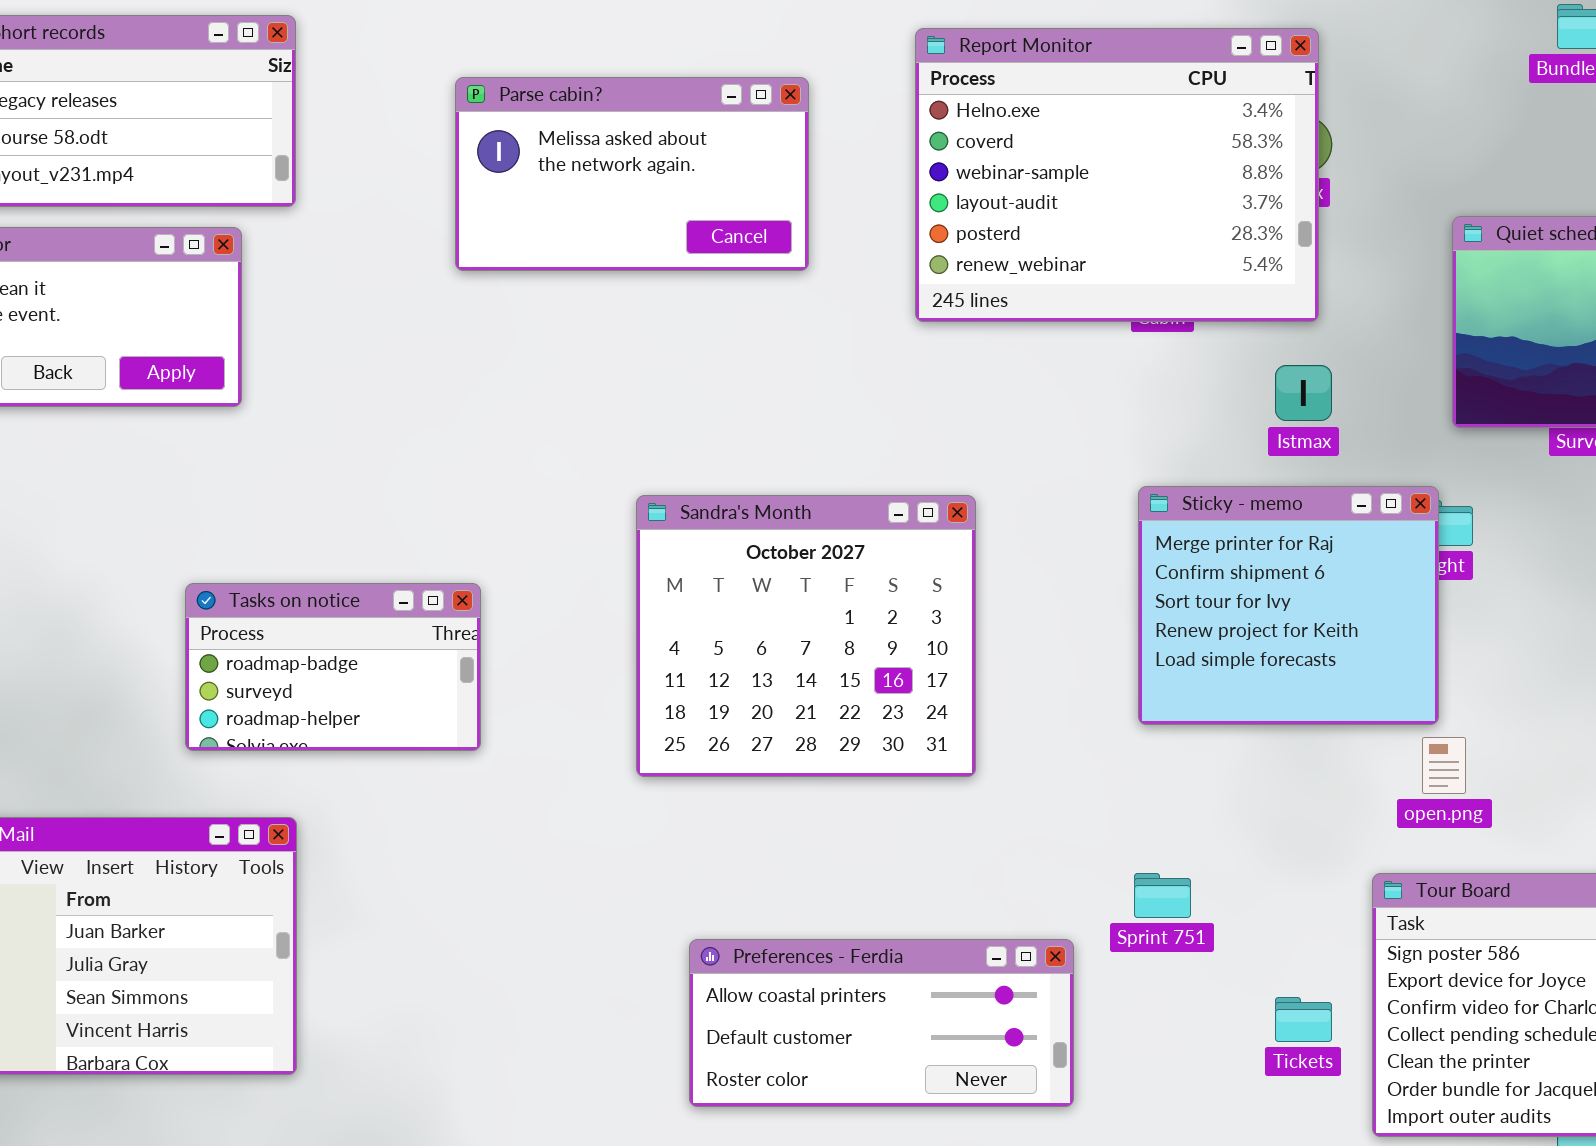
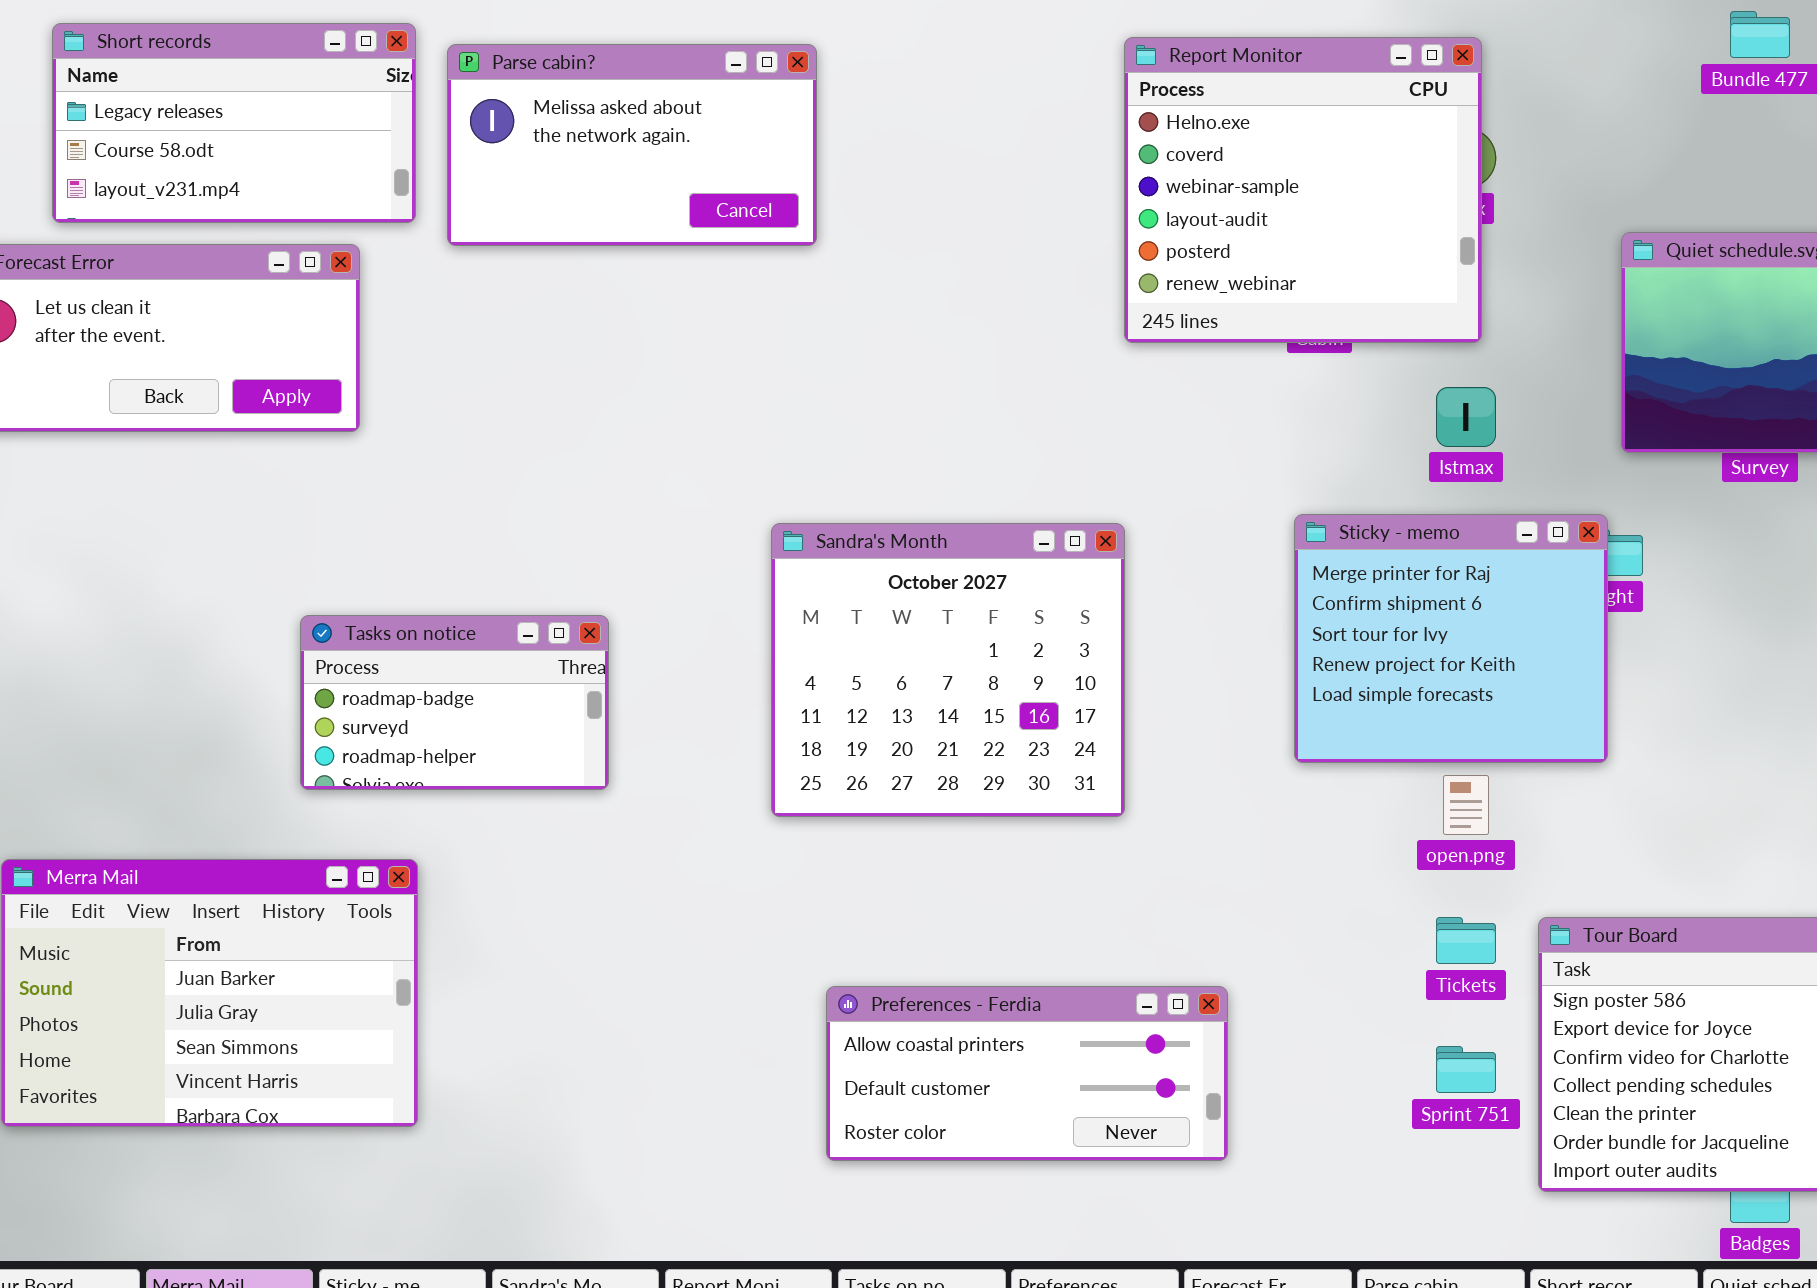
Report Monitor: [915,28,1319,322] -> [1124,37,1482,343], resized
Parse cabin?: [455,77,809,271] -> [447,44,817,246], moved
open.png: [1422,737,1466,794] -> [1443,775,1489,835], moved
Sprint 751: [1134,873,1191,918] -> [1436,1046,1496,1093], moved
Tickets: [1275,997,1332,1042] -> [1436,917,1496,964], moved

